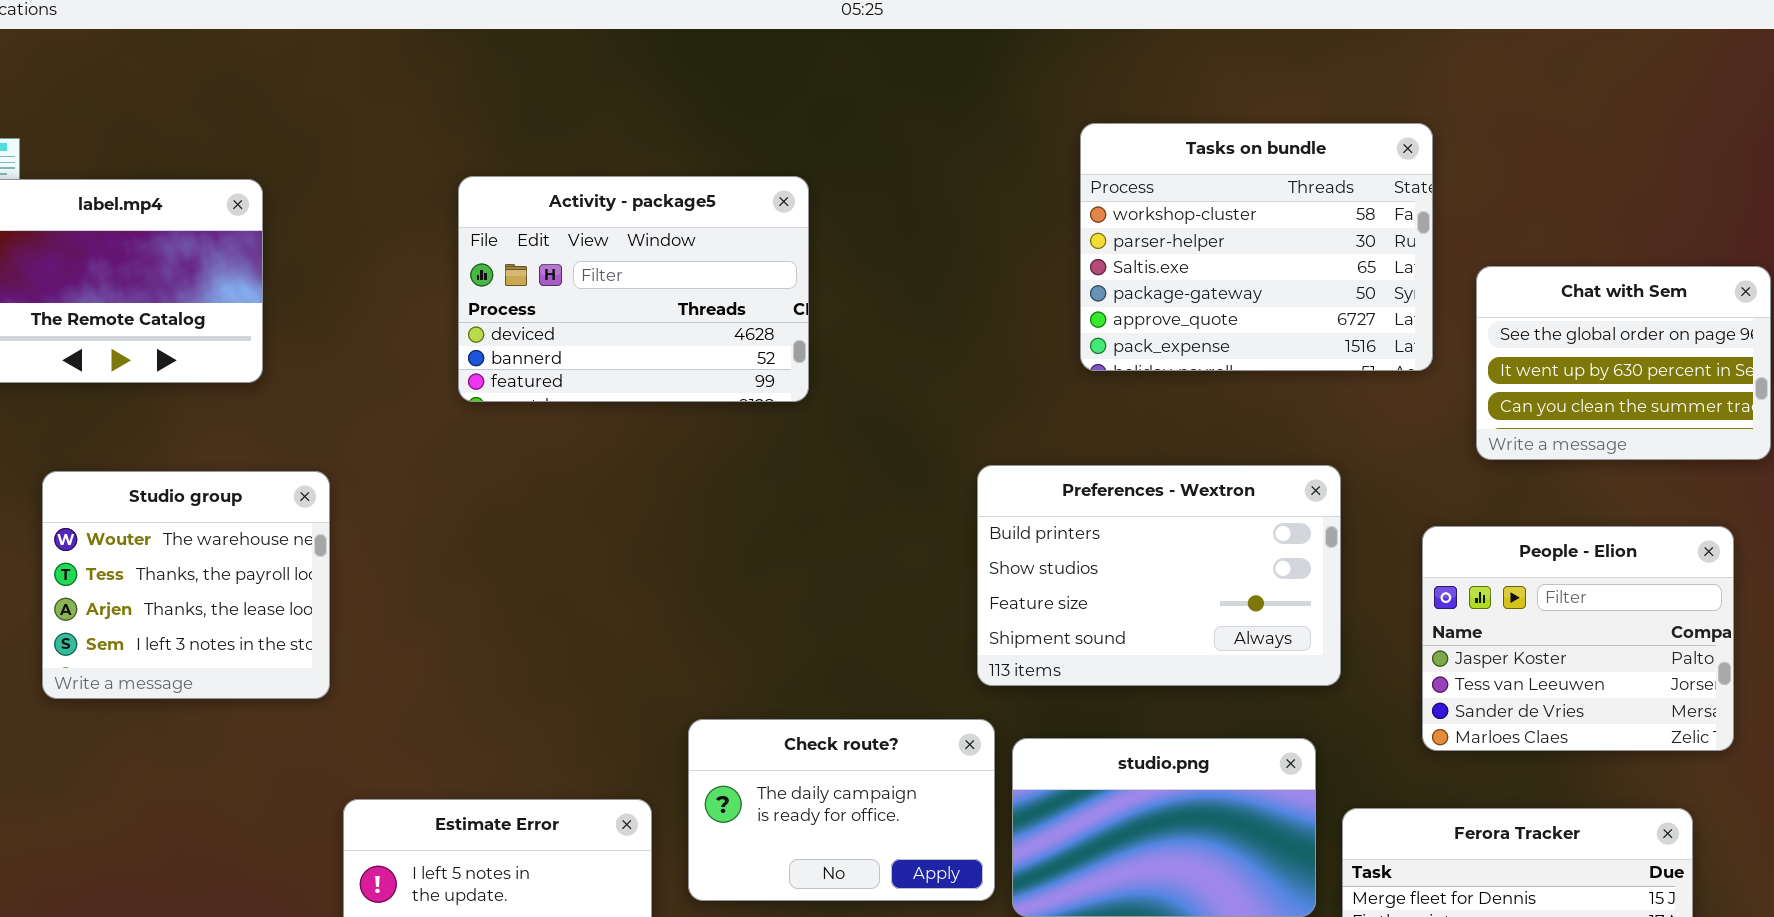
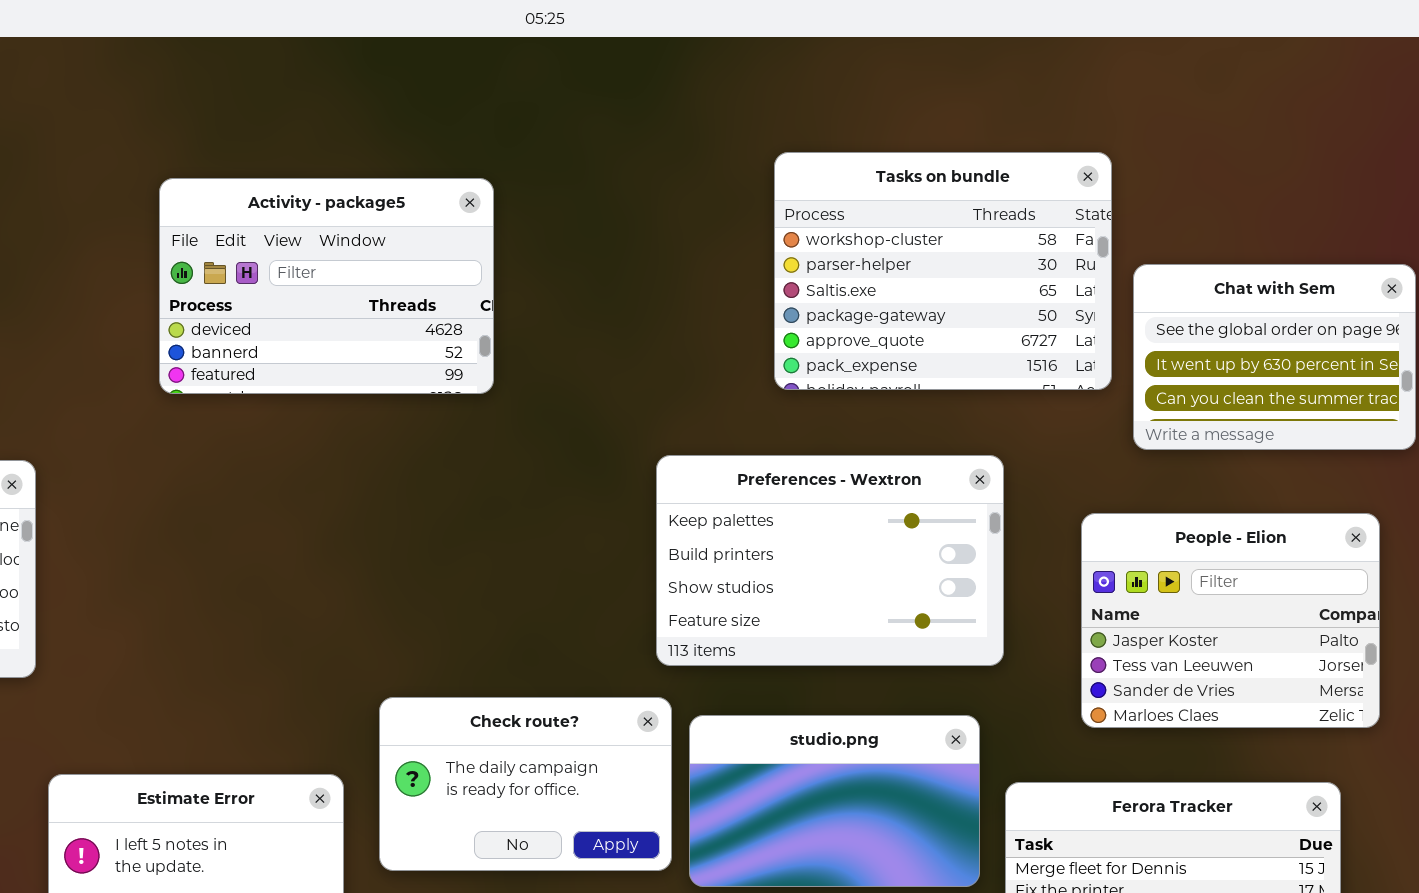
Tasks on bundle: [1080,123,1433,371] -> [774,152,1112,390], moved
Preferences - Wextron: [977,465,1341,686] -> [656,455,1004,666], scrolled up 1 row

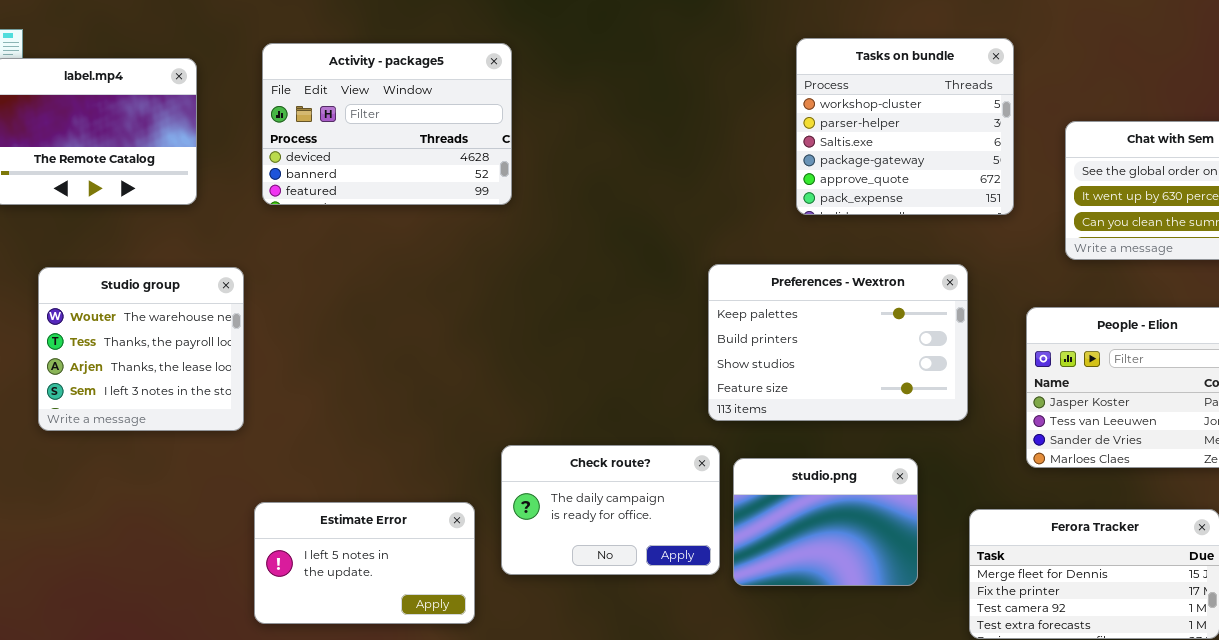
Tasks on bundle: [774,152,1112,390] -> [796,38,1014,215], resized
Activity - package5: [159,178,494,394] -> [262,43,512,205], moved
studio.png: [689,715,980,887] -> [733,458,918,586], resized

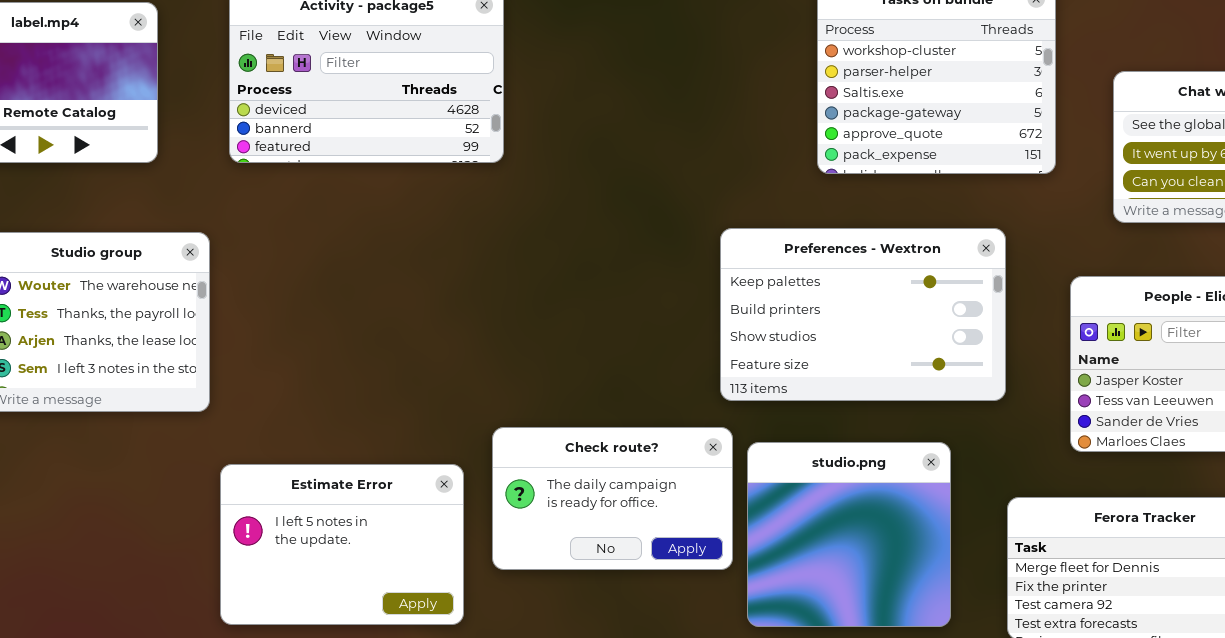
studio.png: [733,458,918,586] -> [747,442,951,627], resized
Estimate Error: [254,502,475,624] -> [220,464,464,625], resized

